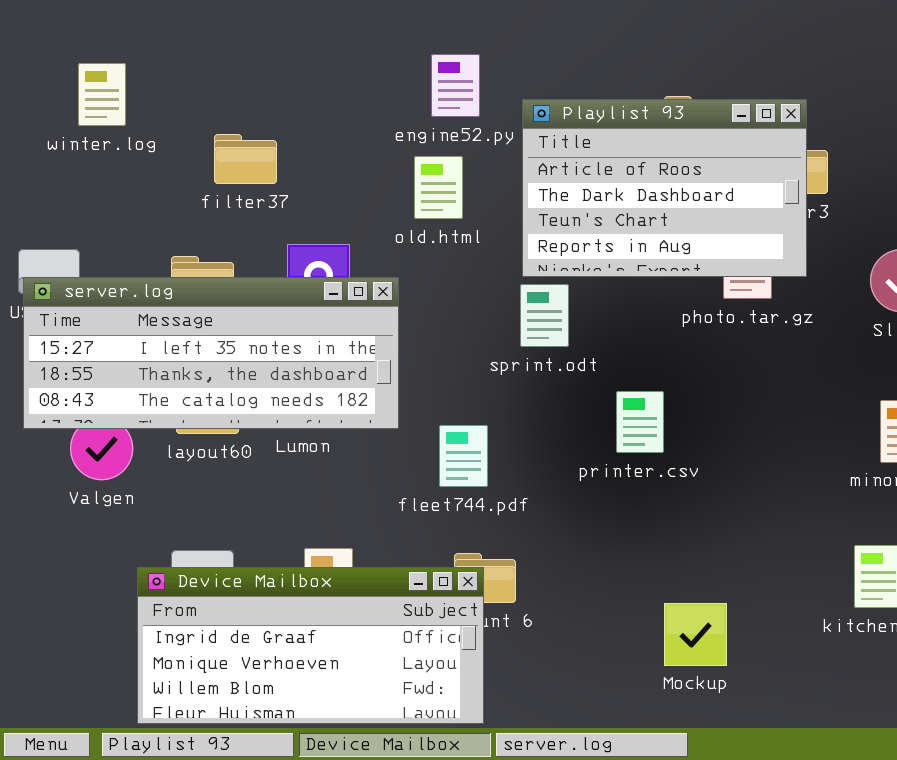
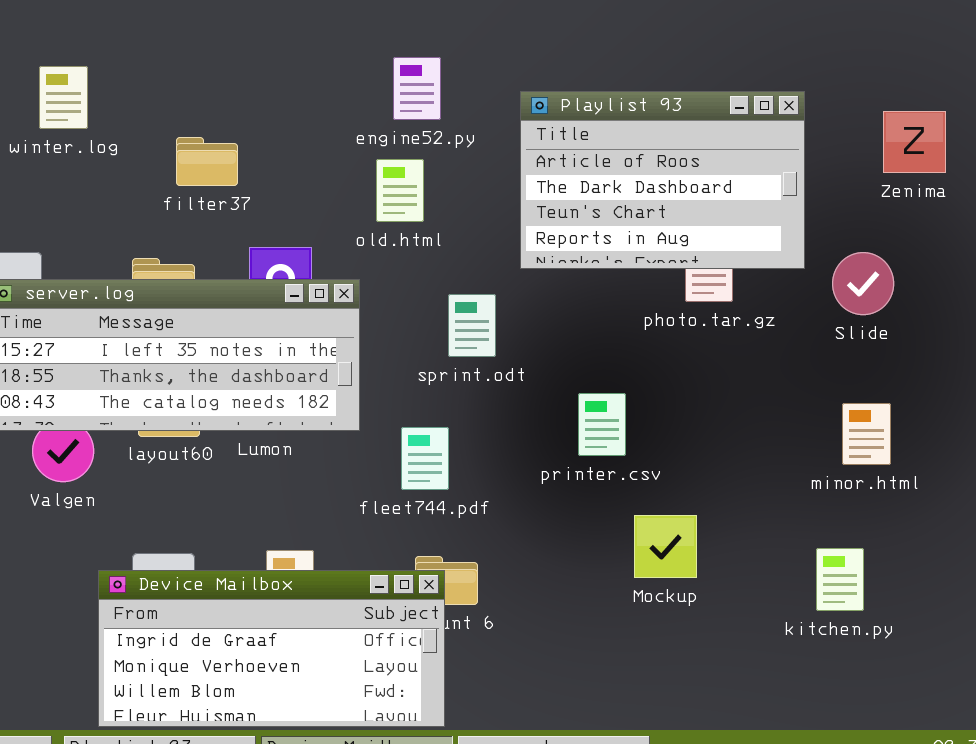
Playlist 93: [522,99,807,277] -> [520,91,805,269], moved
sprint.odt: [520,284,569,347] -> [448,294,496,357], moved
Mockup: [664,603,727,666] -> [634,515,697,578], moved

